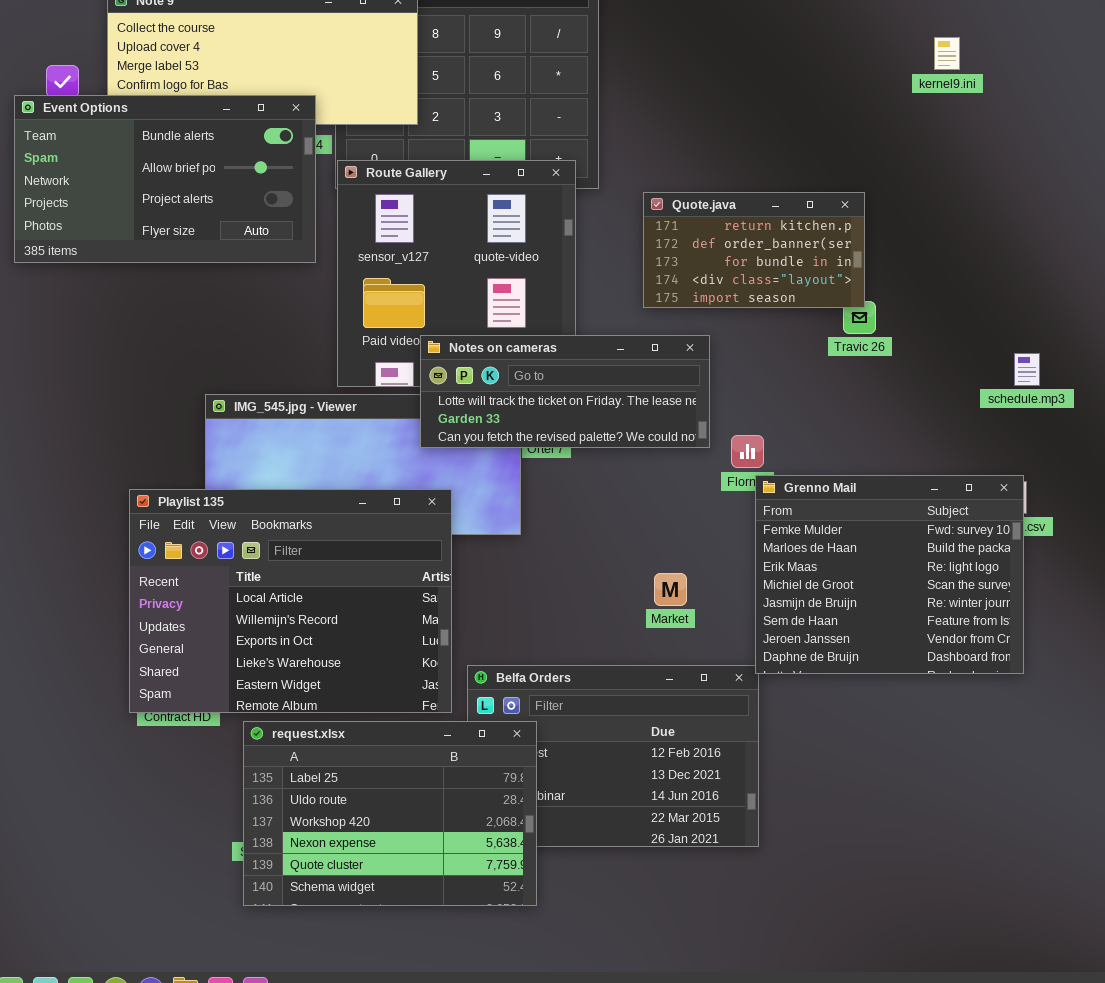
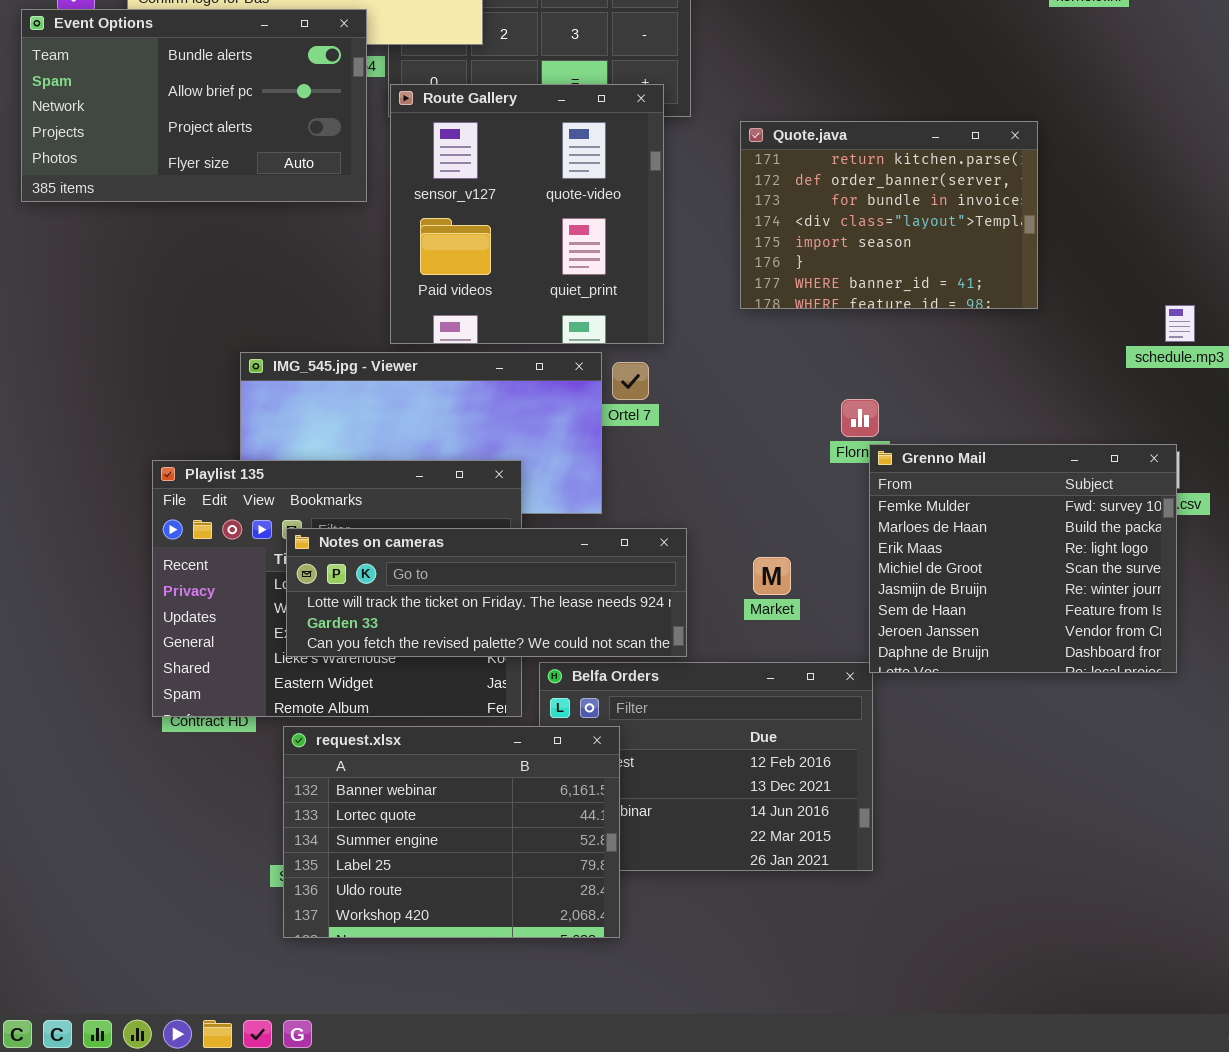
Quote.java: [643,192,865,308] -> [740,121,1038,309], resized
Notes on cameras: [420,335,710,448] -> [286,528,687,657], moved, resized
request.xlsx: [243,721,537,906] -> [283,726,620,938], scrolled up 3 rows

